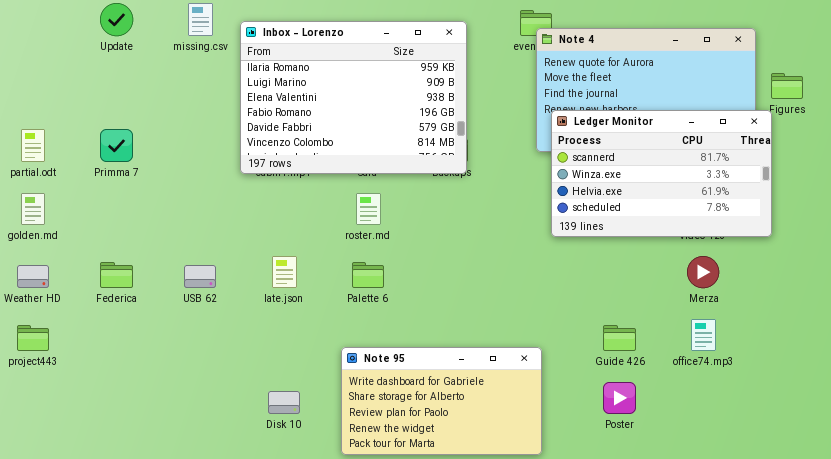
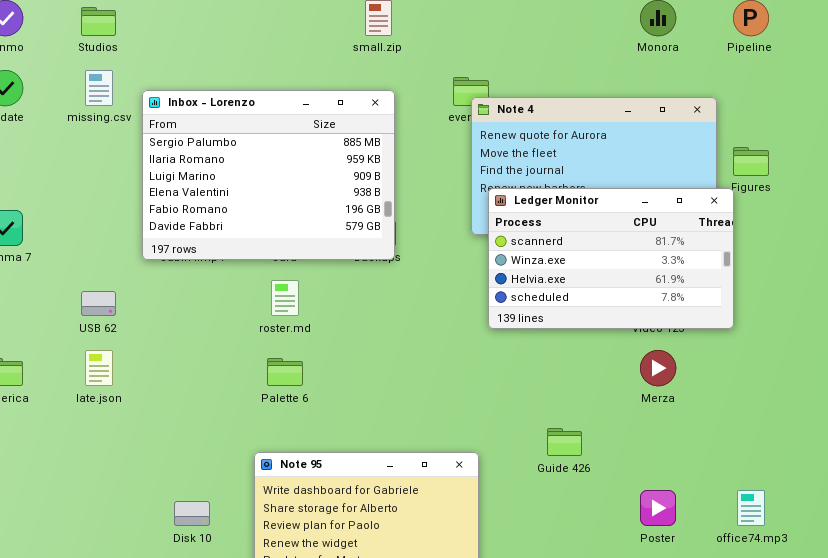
Inbox - Lorenzo: [240,21,467,174] -> [142,90,395,260], scrolled up 1 row
late.json: [272,256,297,288] -> [85,350,113,386], moved
USB 62: [184,265,216,288] -> [81,291,116,316], moved
office74.mp3: [691,319,716,351] -> [737,490,765,526], moved
Poster: [603,382,636,414] -> [640,490,676,526], moved

